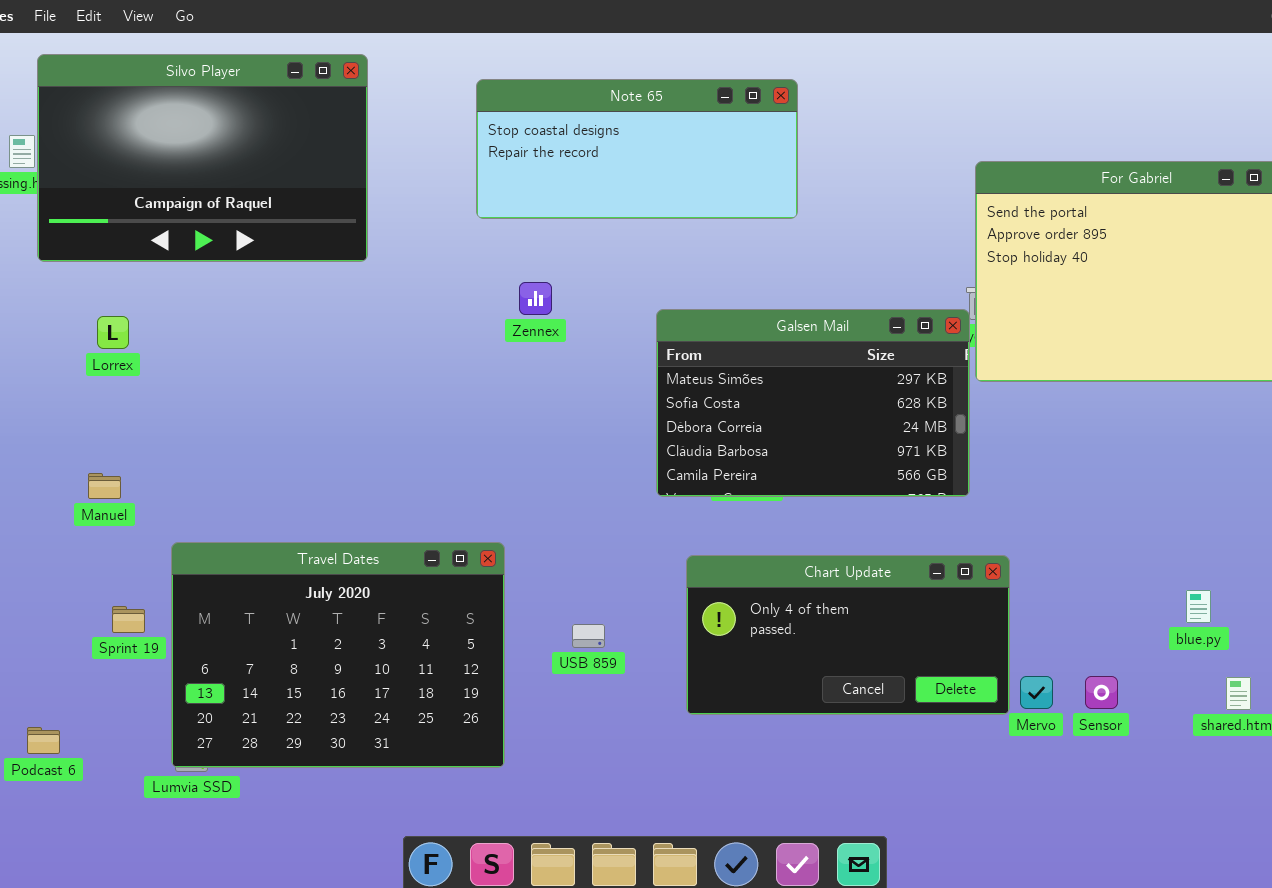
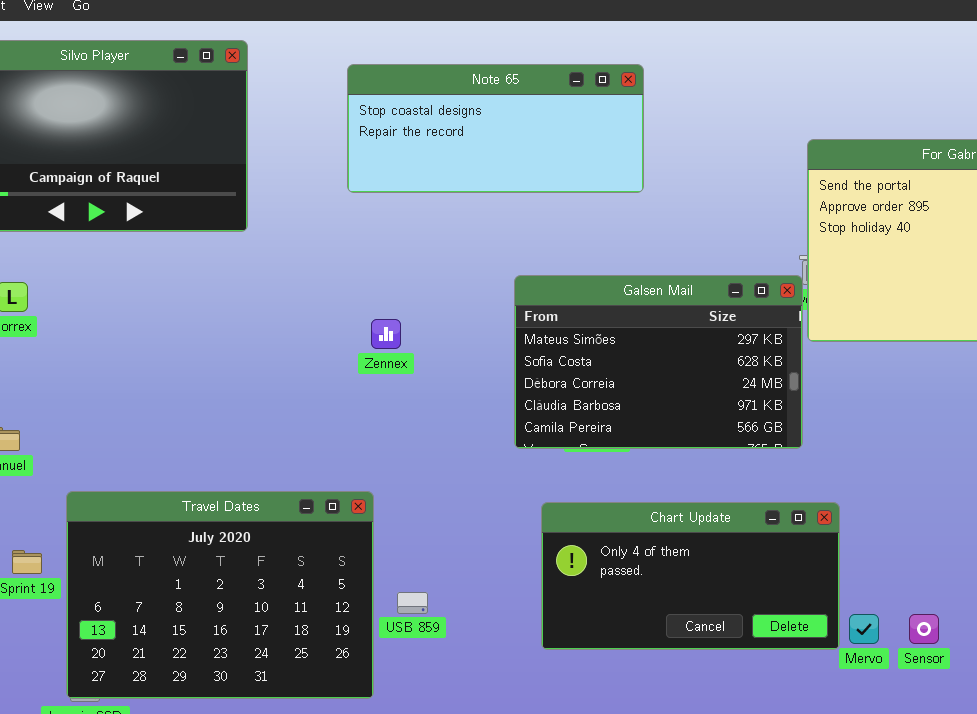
Zennex: [519,282,552,315] -> [371,319,401,349], moved
USB 859: [572,624,605,648] -> [397,592,428,614], moved

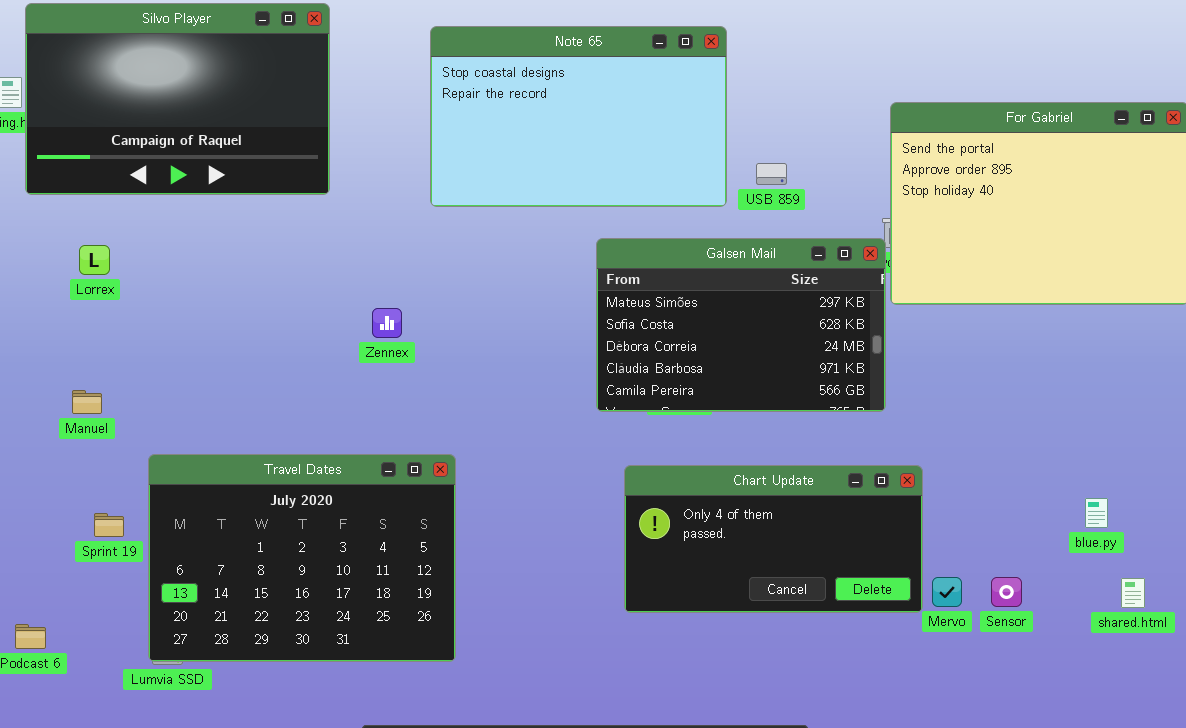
Note 65: [347,64,644,193] -> [430,26,727,207], resized
Zennex: [371,319,401,349] -> [372,308,402,338], moved
USB 859: [397,592,428,614] -> [756,163,787,185], moved

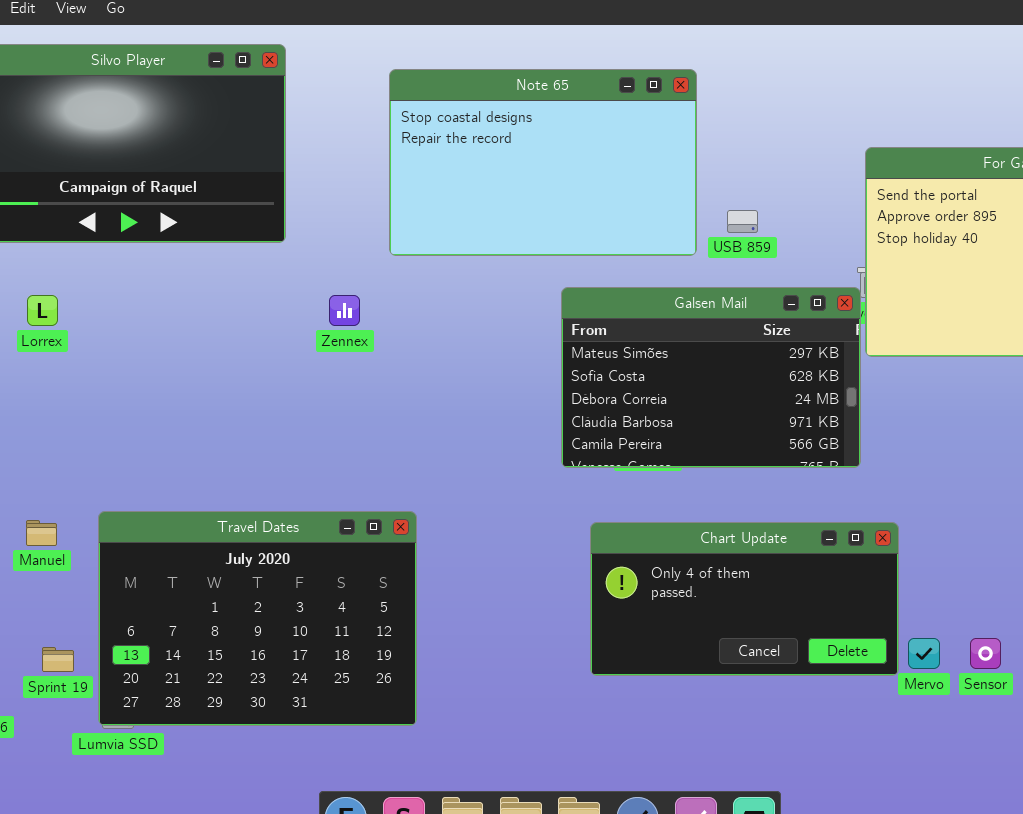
Zennex: [372,308,402,338] -> [329,295,360,326], moved
Manuel: [72,390,102,414] -> [26,520,57,546], moved
Sprint 19: [94,513,124,537] -> [42,647,74,672], moved

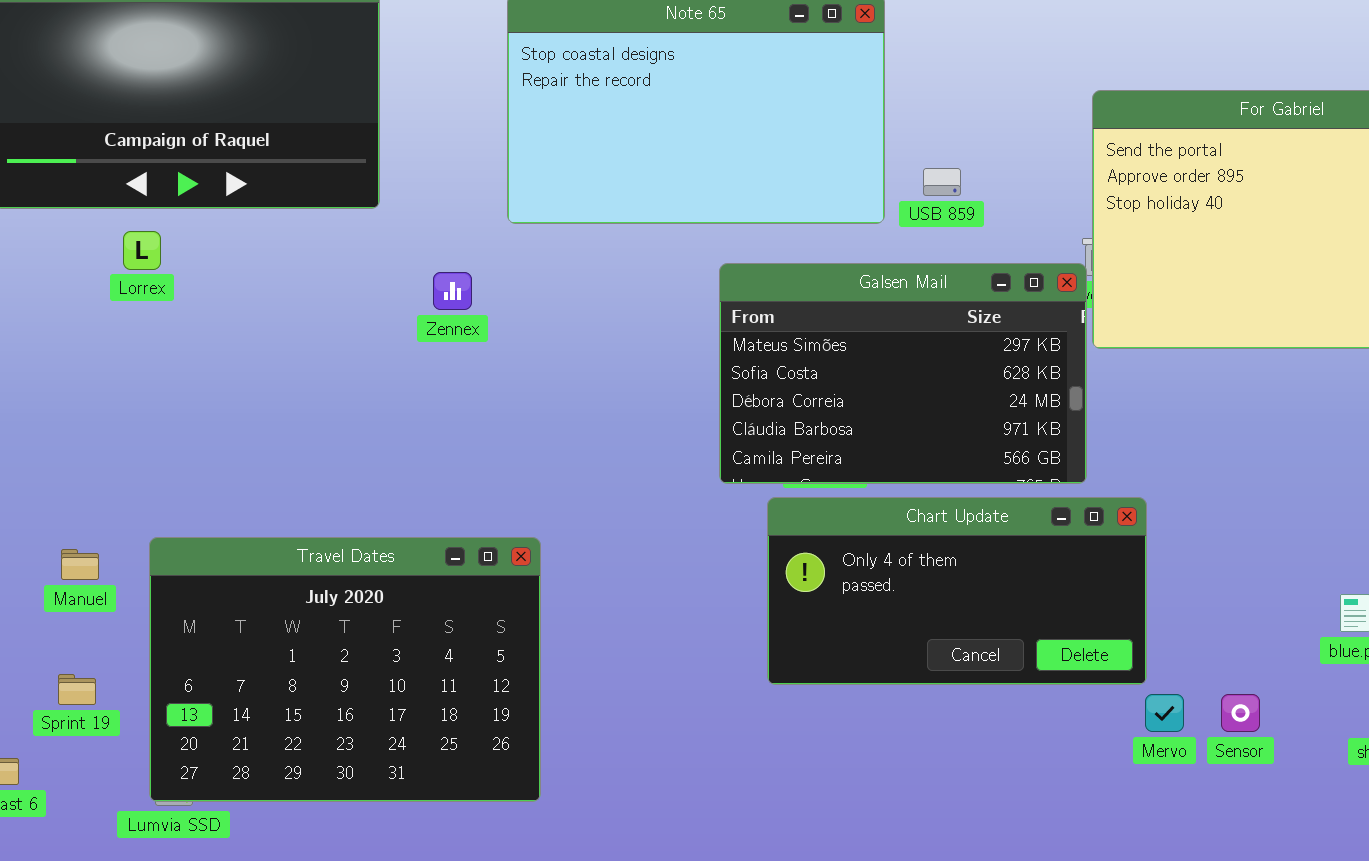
Lorrex: [27,295,58,326] -> [123,231,161,270], moved
Chart Update: [590,522,899,676] -> [767,497,1147,685], moved
Sprint 19: [42,647,74,672] -> [58,674,96,705], moved

